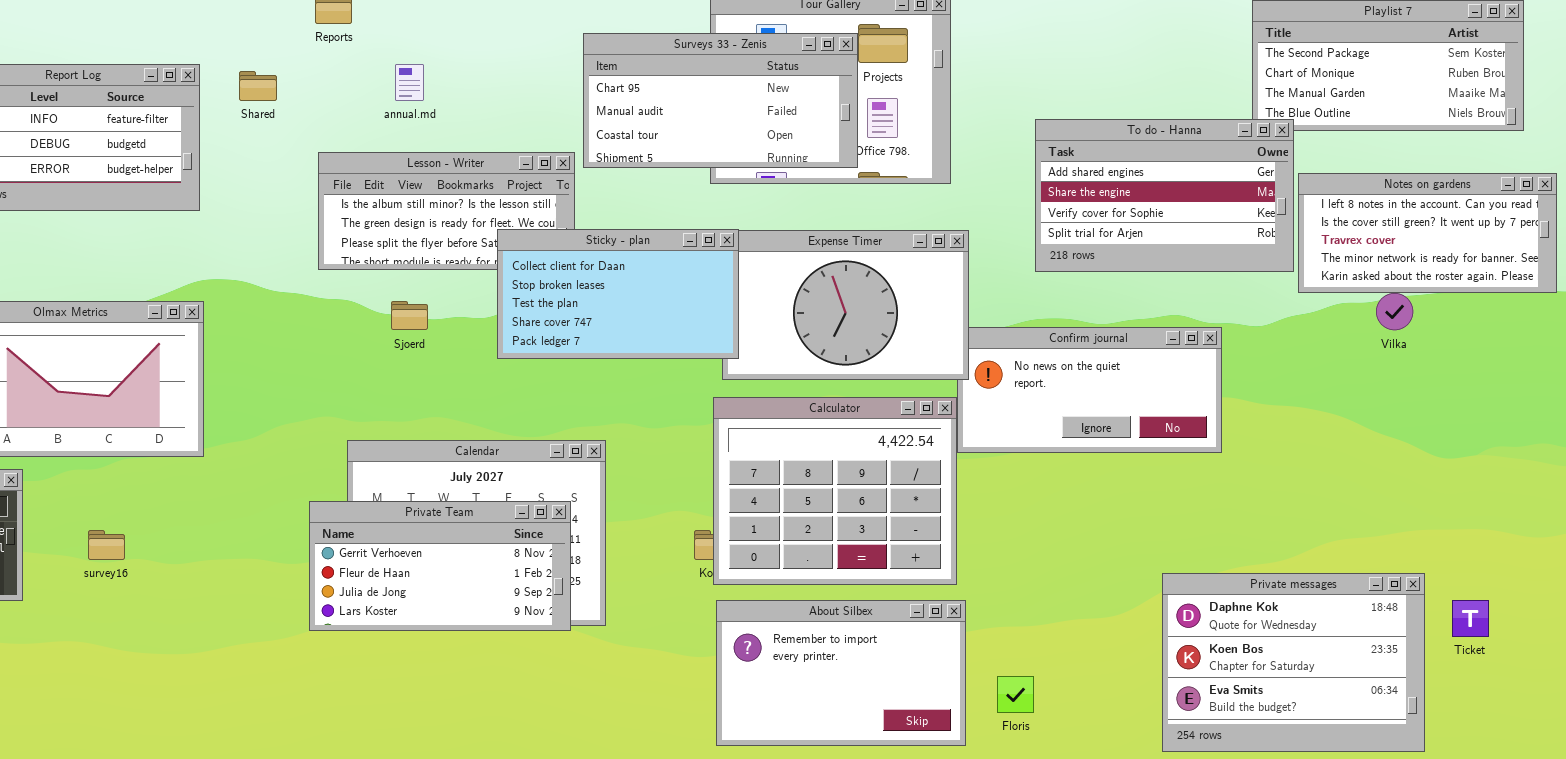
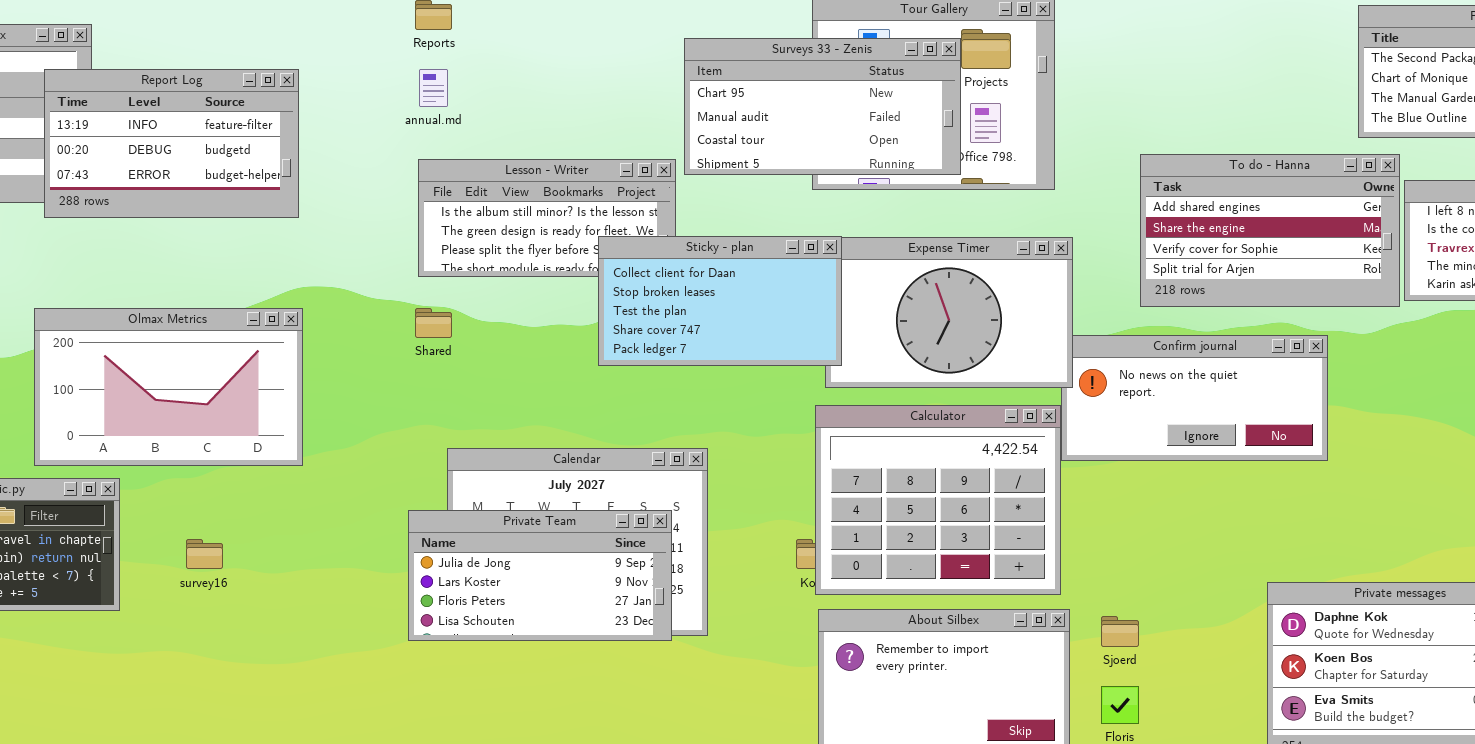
annual.md: [395,64,424,101] -> [419,69,448,107], moved
Shared: [239,71,277,101] -> [415,308,452,338], moved
To do - Hanna: [1035,119,1294,272] -> [1140,154,1400,307], moved
Sjoerd: [391,301,428,330] -> [1101,616,1139,647], moved
Private Team: [309,501,571,631] -> [408,510,672,641], scrolled down 2 rows

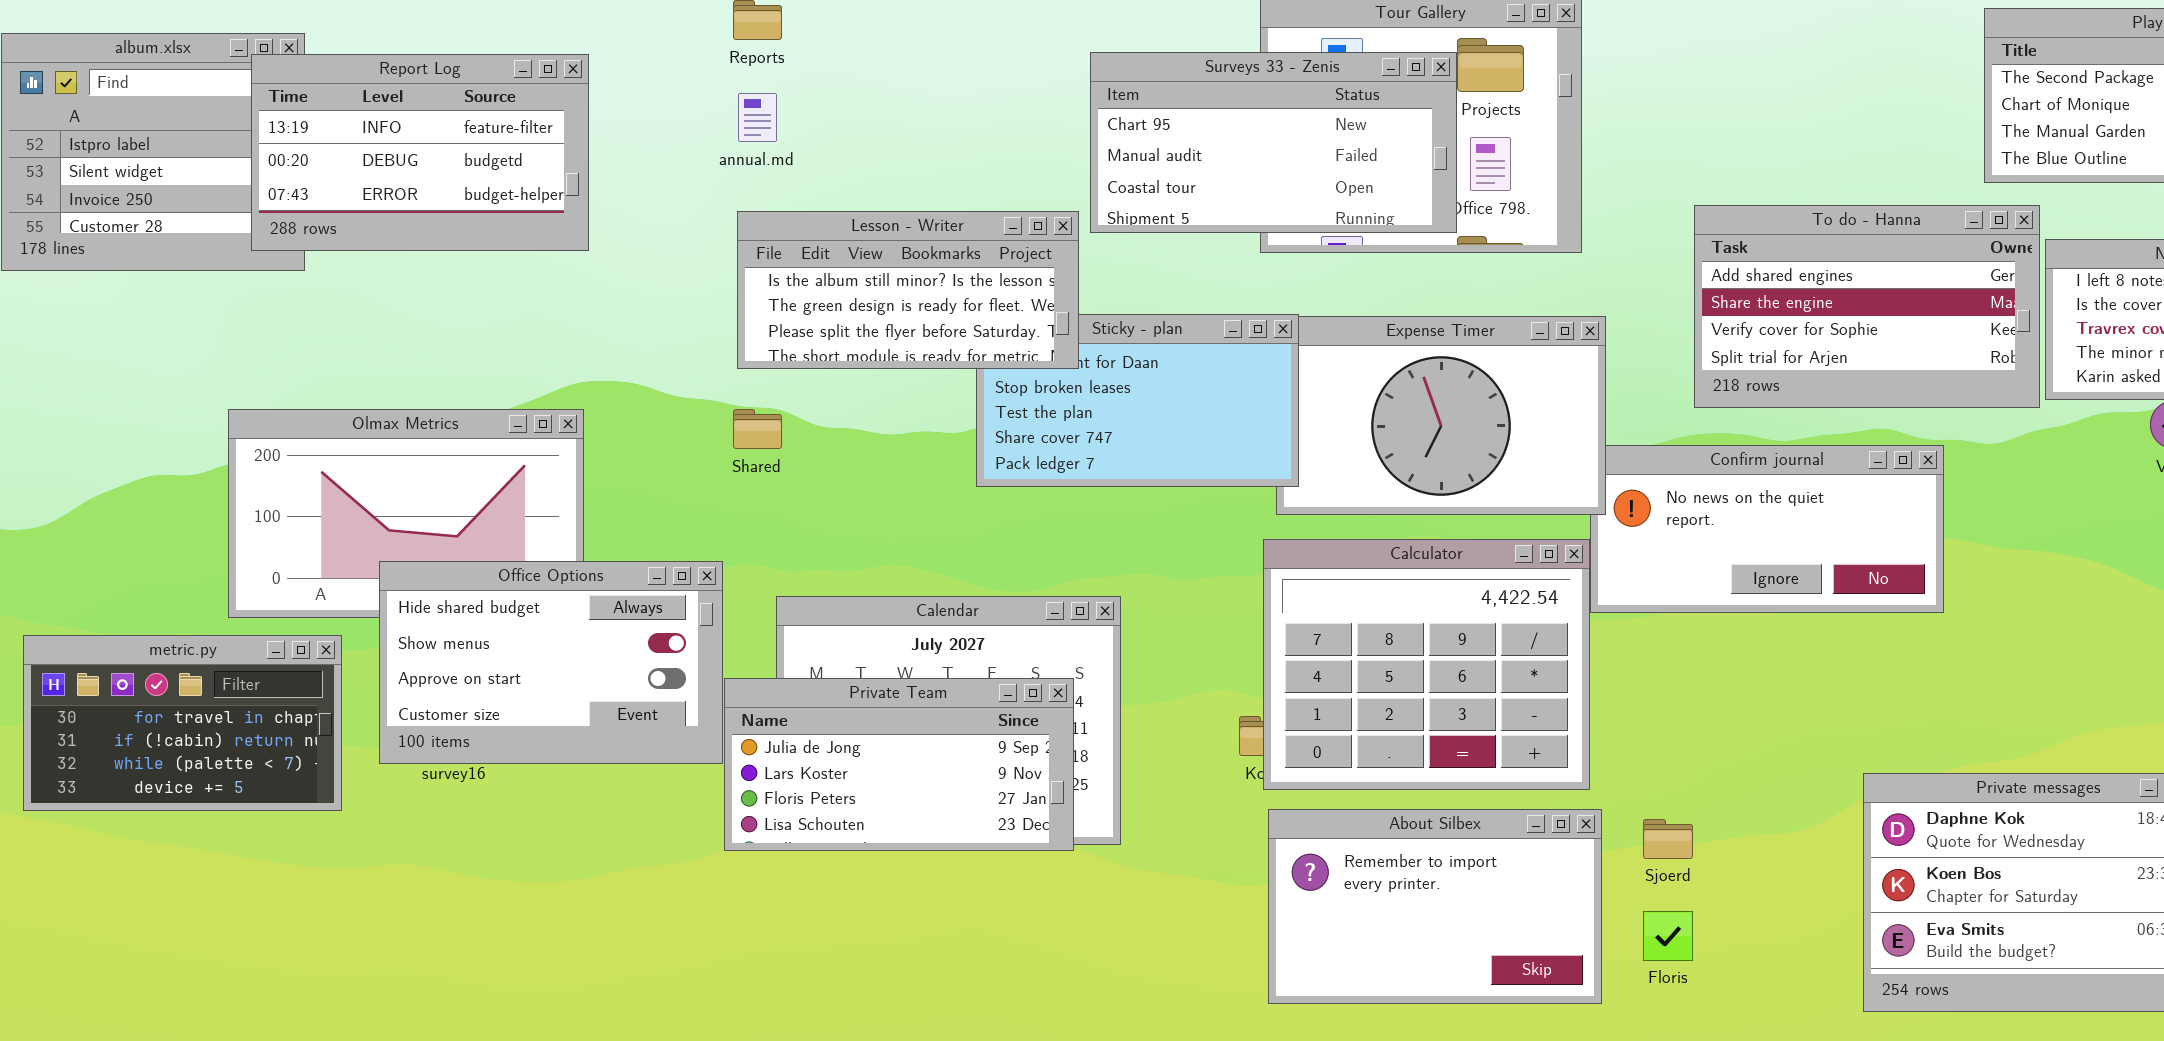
Report Log: [44,69,299,218] -> [251,54,589,251], moved
Lesson - Writer: [418,159,676,277] -> [737,211,1079,369], raised
Office Options: none -> [379,561,723,764], opened

